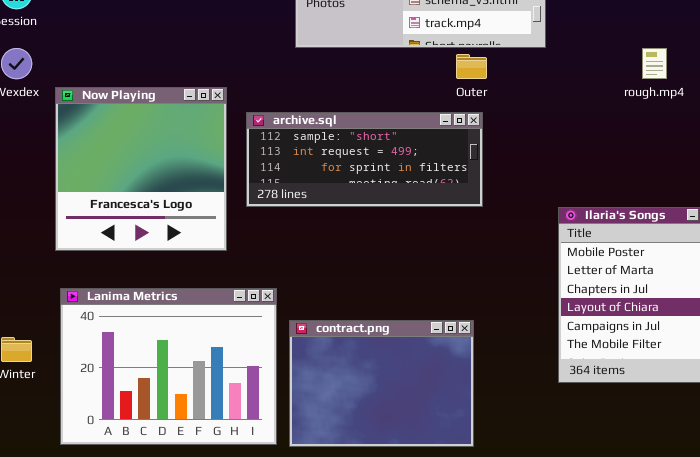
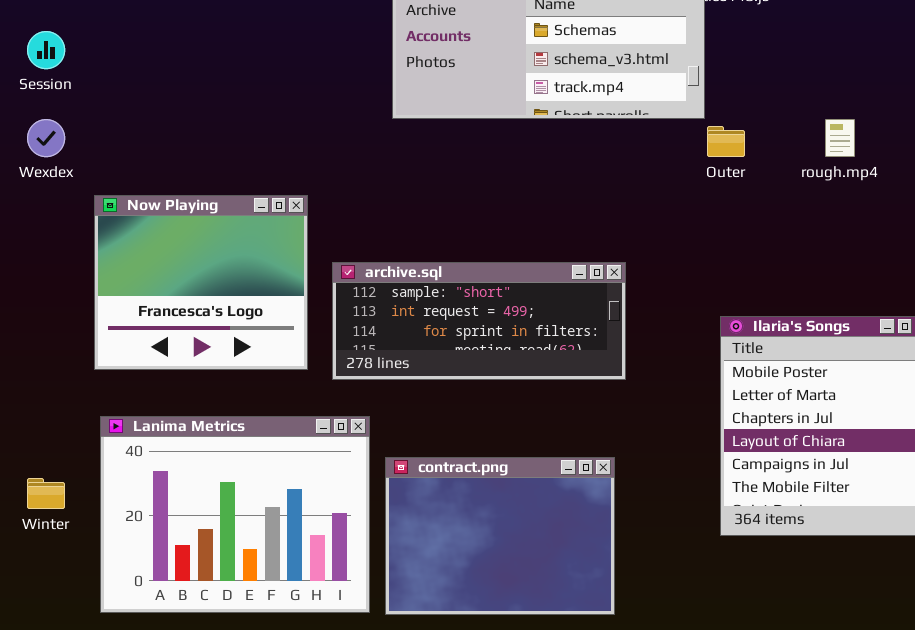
Outer: [456,54,487,79] -> [707,126,745,157], moved
Now Playing: [55,87,227,251] -> [94,195,308,370], resized
archive.sql: [246,112,483,207] -> [332,262,626,380], moved

